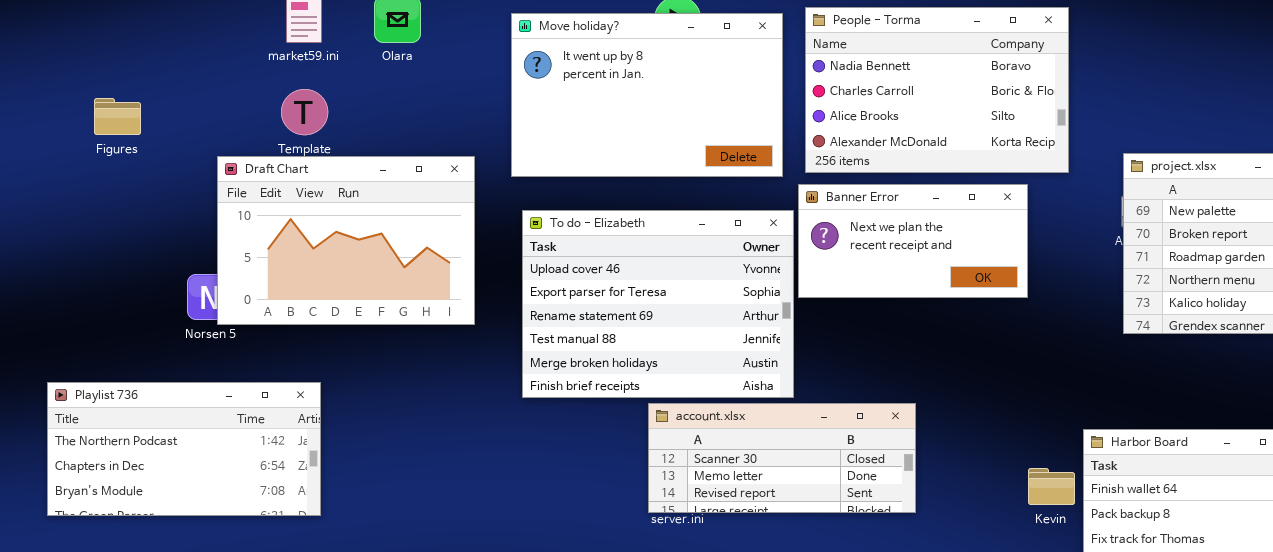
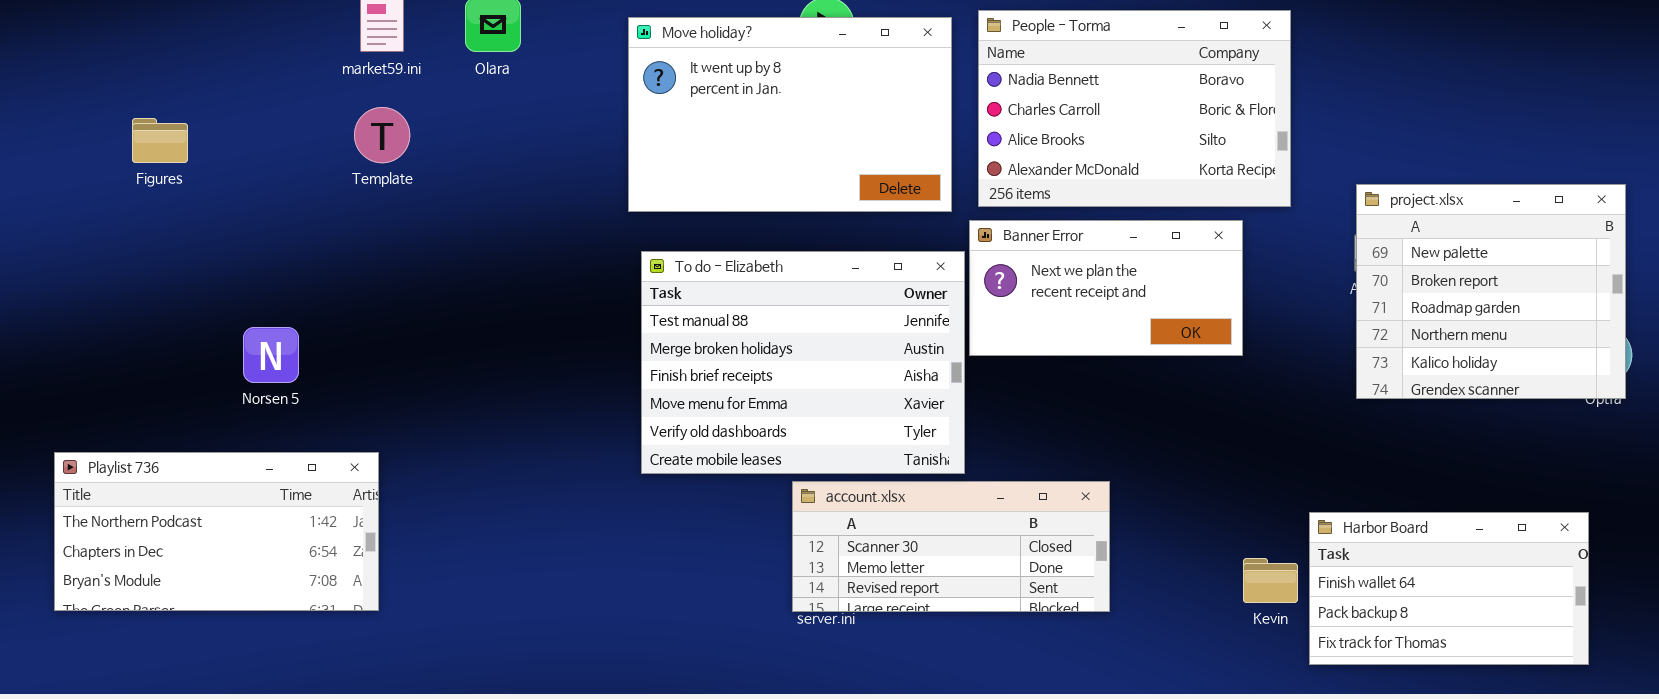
Draft Chart: [217,156,475,325] -> none, closed
To do - Elizabeth: [522,210,794,398] -> [641,251,965,474], scrolled down 3 rows
Playlist 736: [47,382,321,516] -> [54,452,379,611], moved

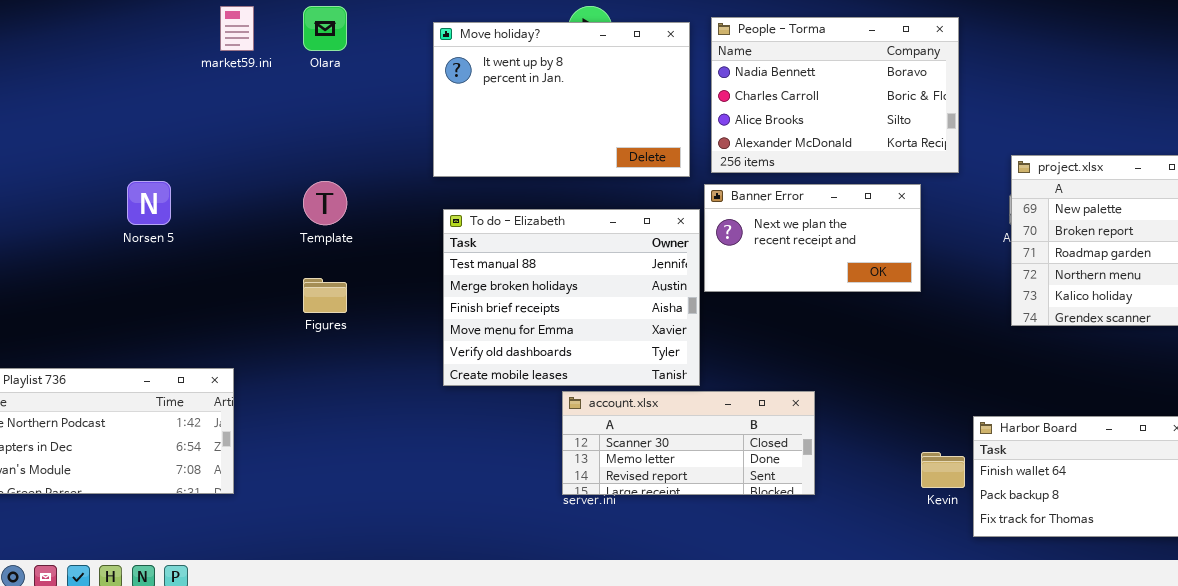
Template: [354,107,410,163] -> [303,181,347,225], moved
Figures: [132,118,188,163] -> [303,278,347,313], moved
Norsen 5: [243,327,299,383] -> [127,181,171,225], moved

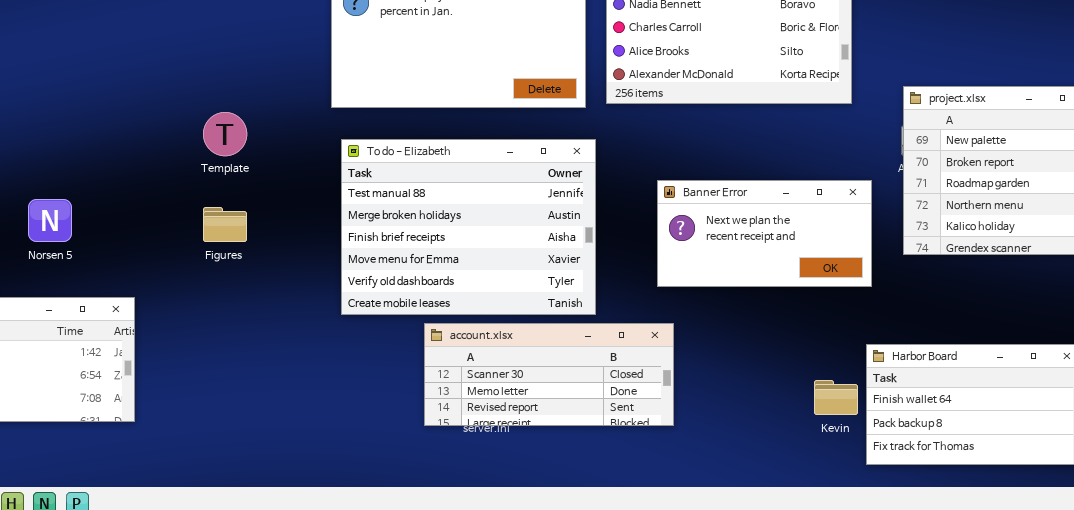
Norsen 5: [127,181,171,225] -> [28,199,72,242], moved
Banner Error: [704,184,921,292] -> [657,180,872,287], moved
account.xlsx: [562,391,815,495] -> [424,323,674,426], moved

